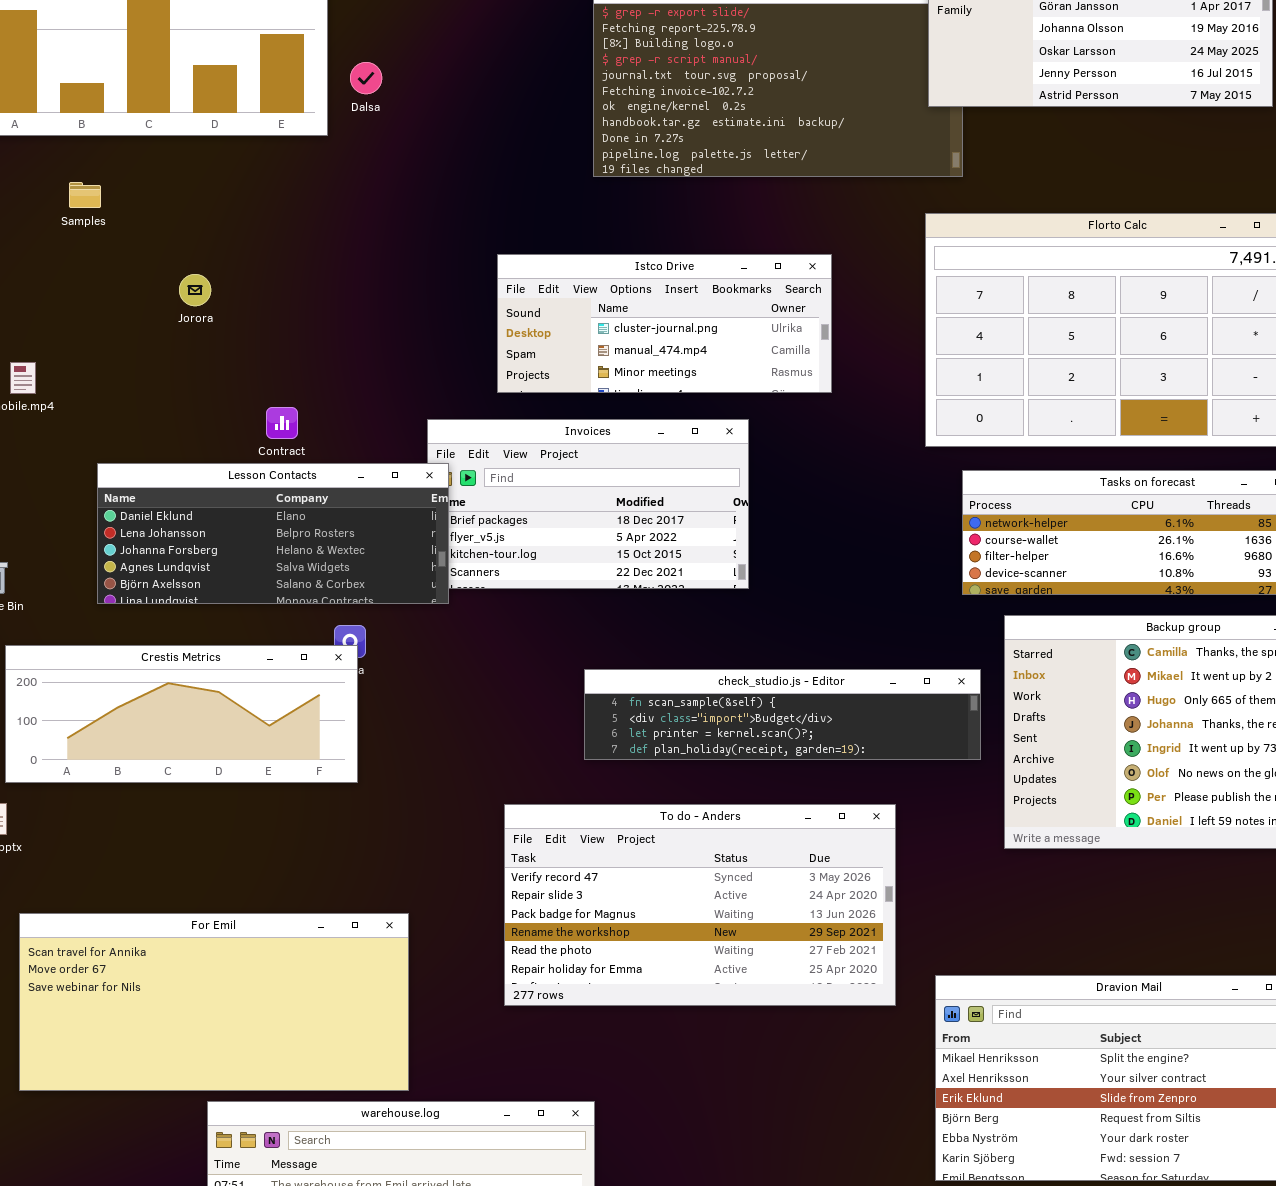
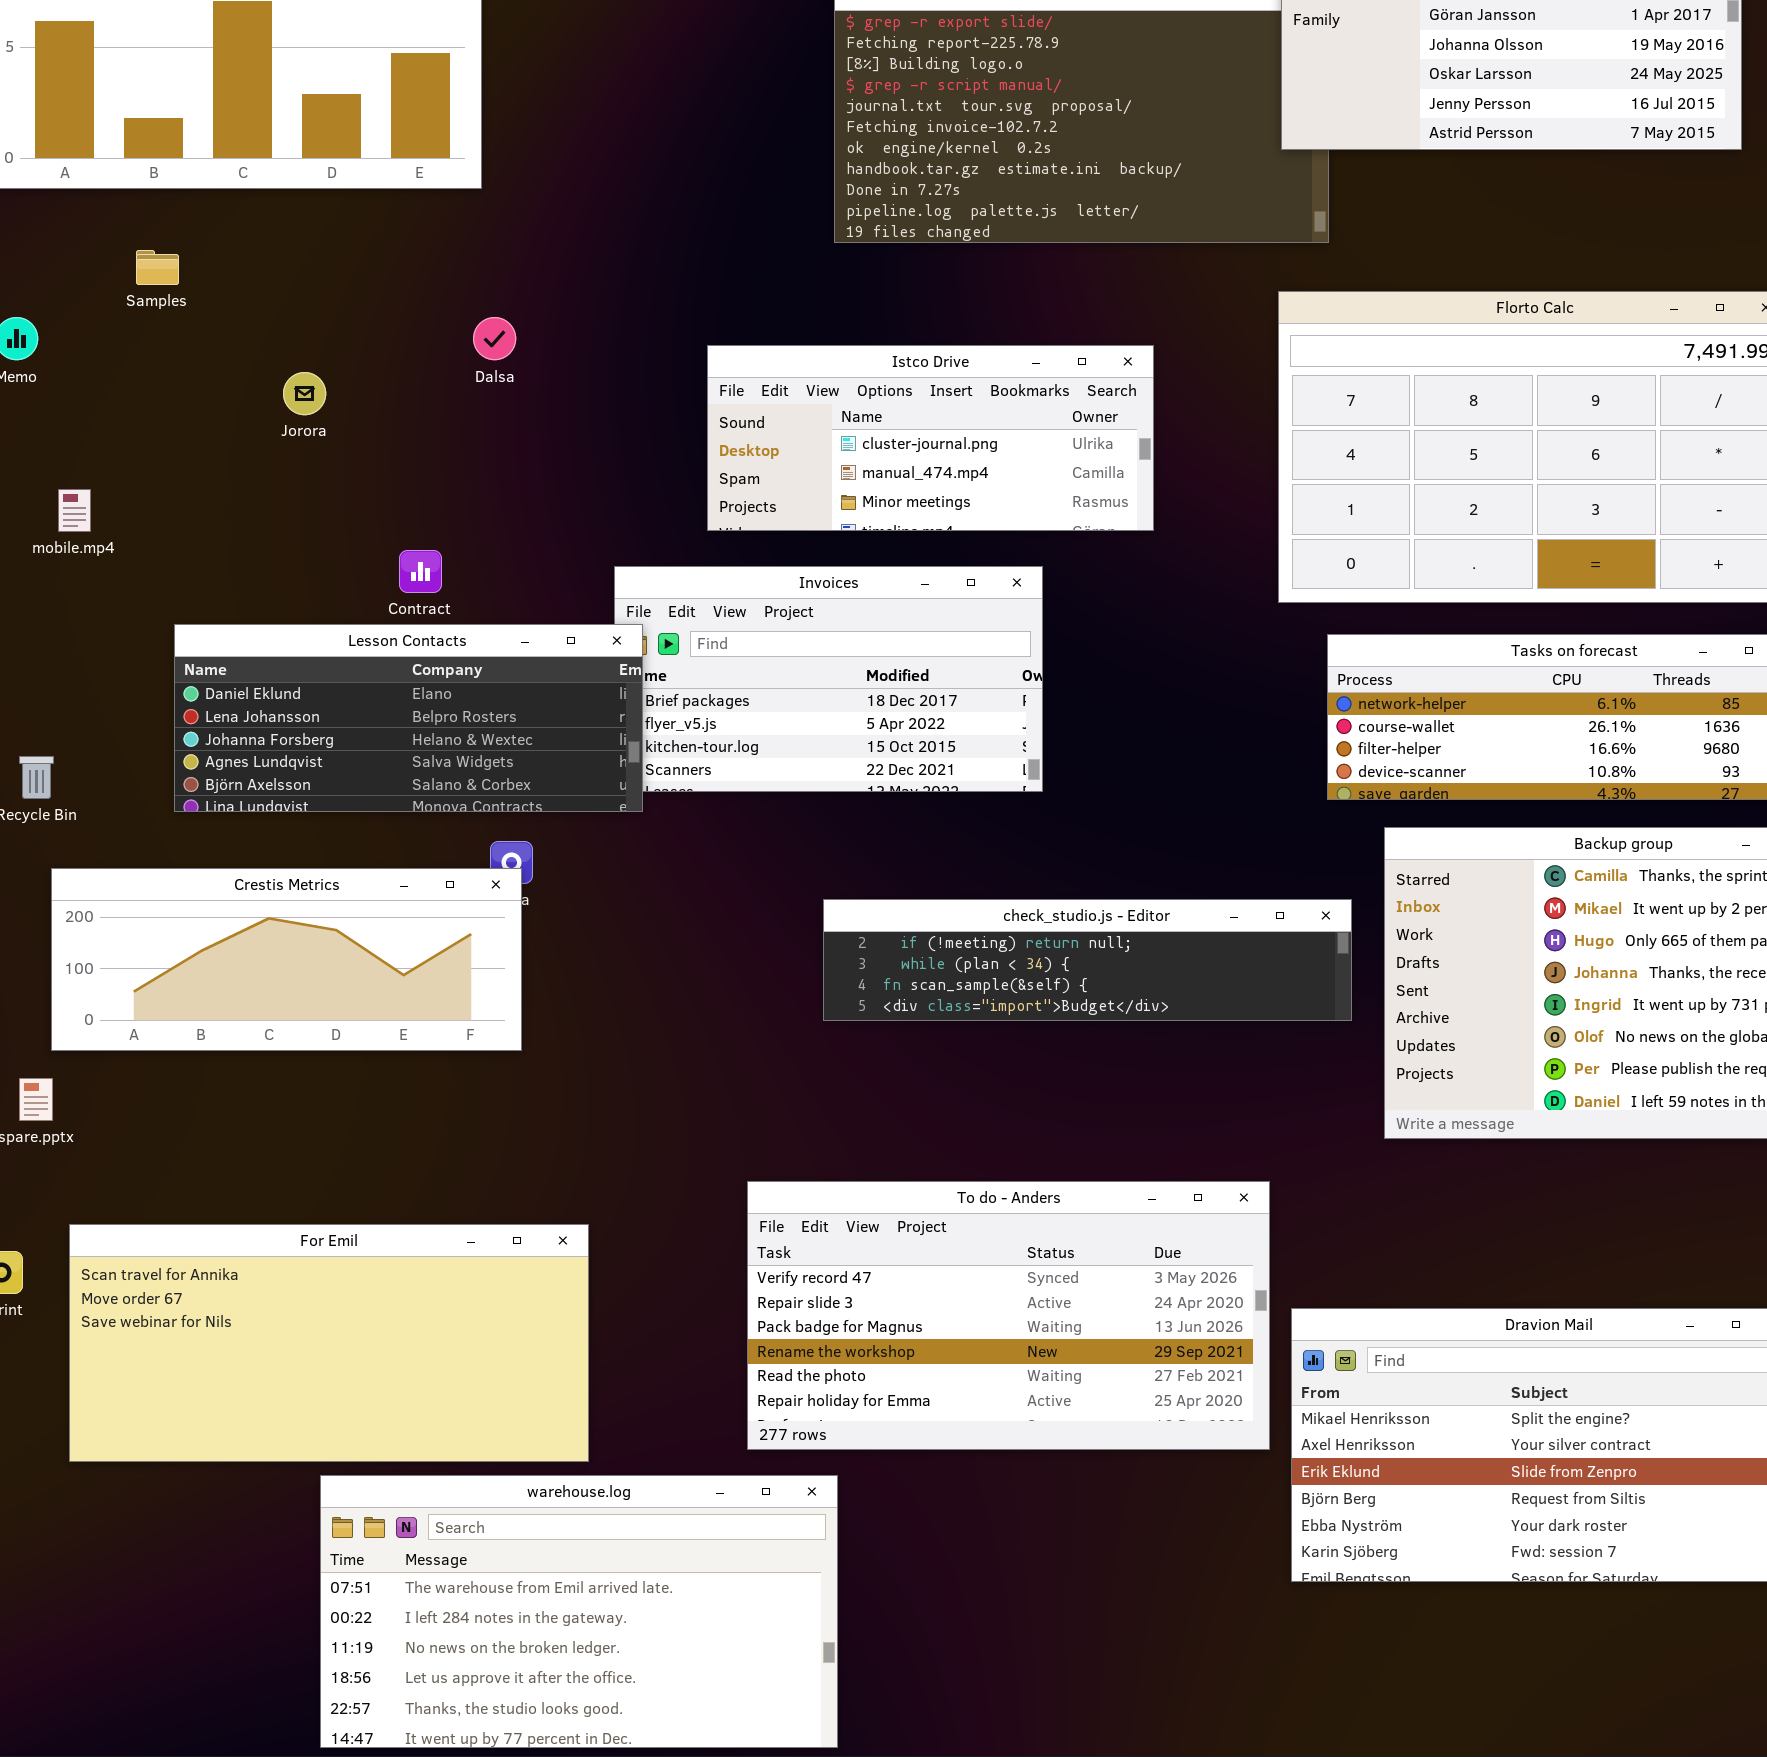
Dalsa: [350,62,382,94] -> [473,317,516,360], moved
check_studio.js - Editor: [584,669,981,760] -> [823,899,1352,1021], scrolled up 2 rows
To do - Anders: [504,804,896,1006] -> [747,1181,1270,1450], moved

